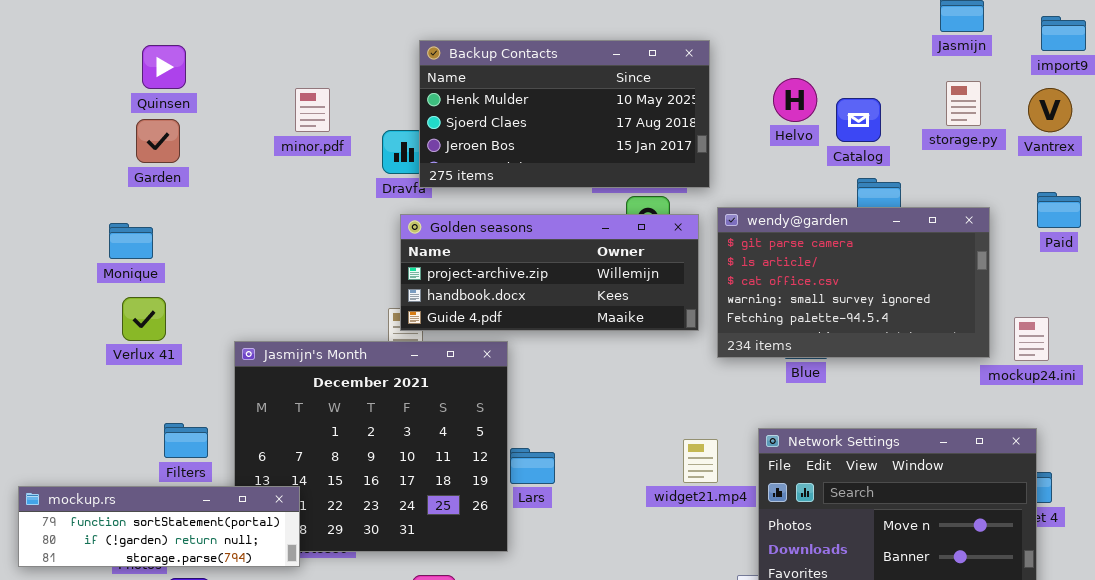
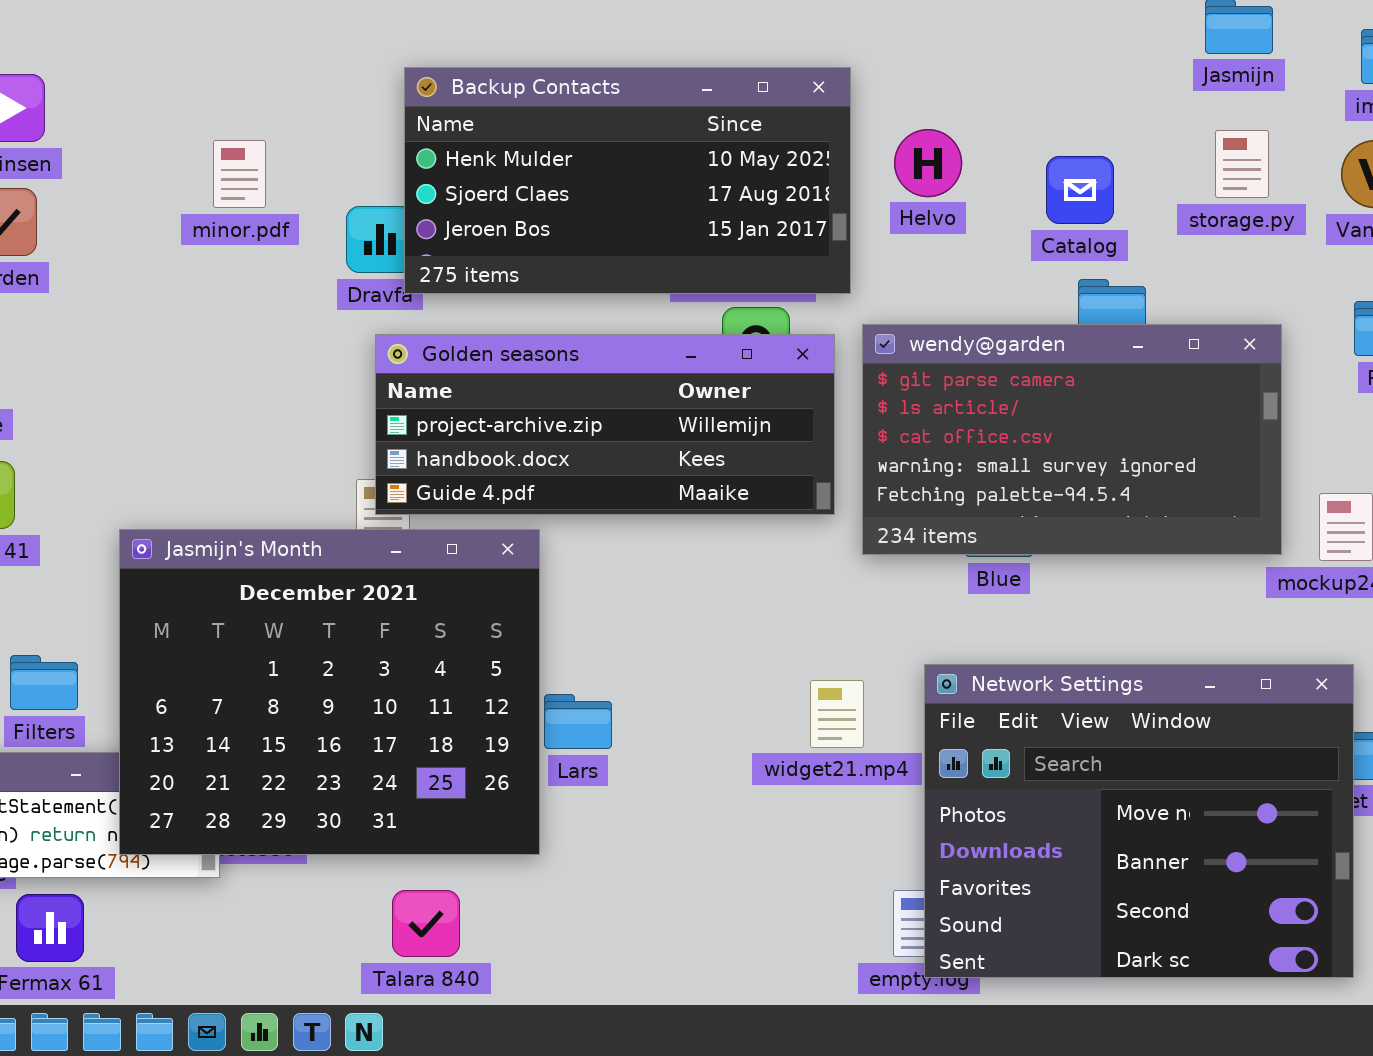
Helvo: [773,78,817,122] -> [894,129,962,197], moved
Jasmijn's Month: [234,341,508,552] -> [119,529,540,855], raised

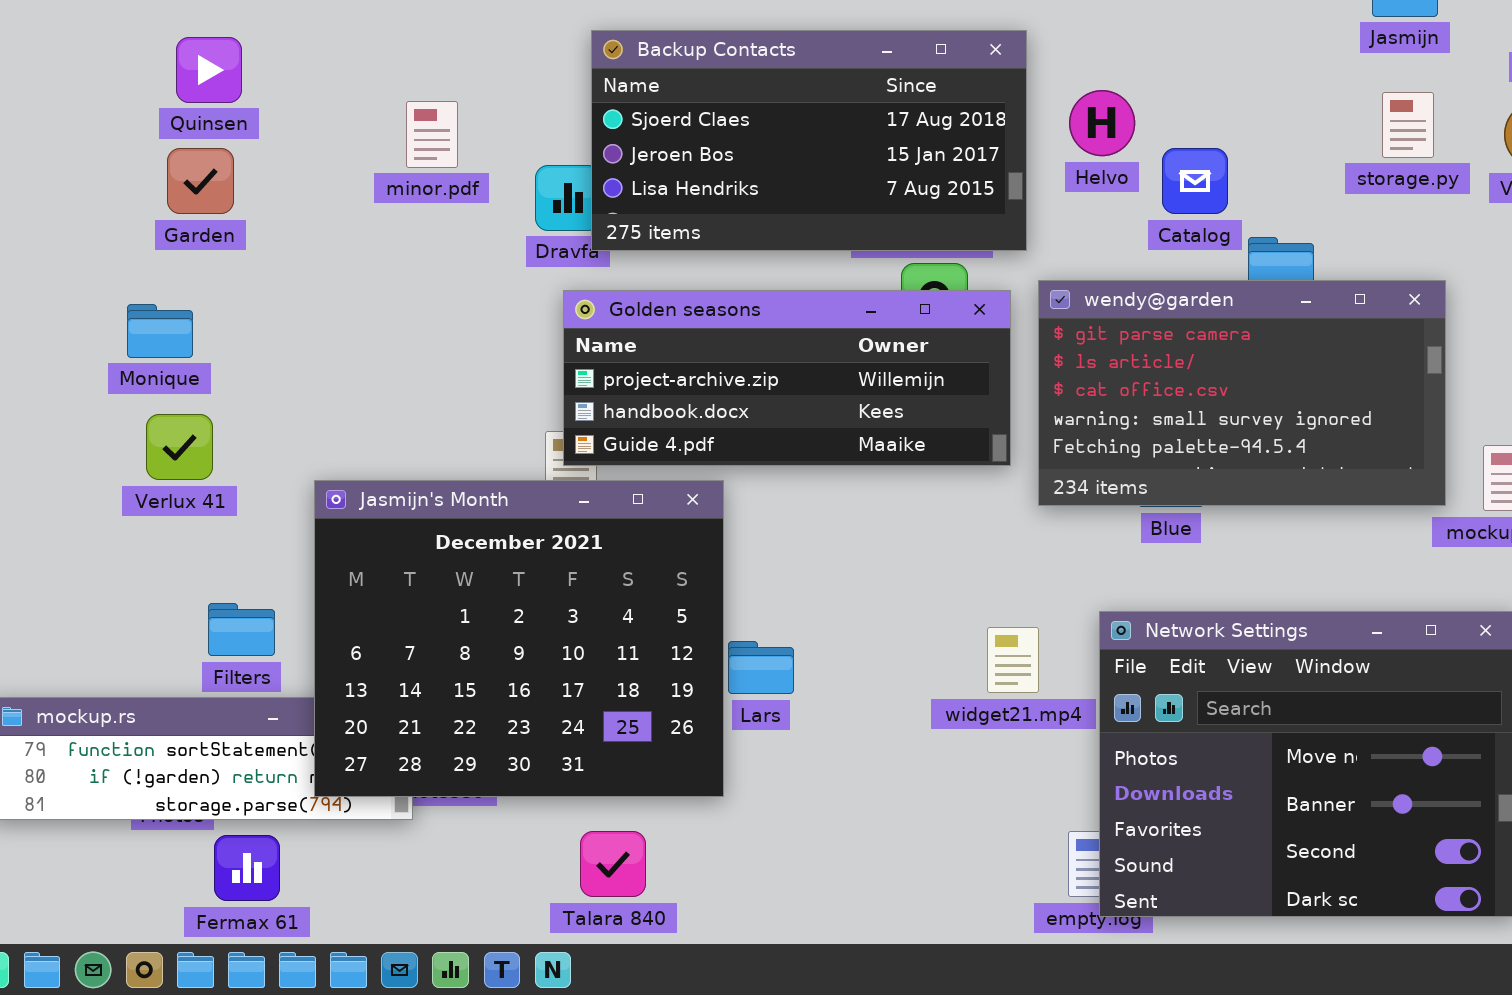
Backup Contacts: [404,67,851,294] -> [591,30,1027,251], scrolled down 1 row
Catalog: [1046,156,1114,224] -> [1162,148,1228,214], moved

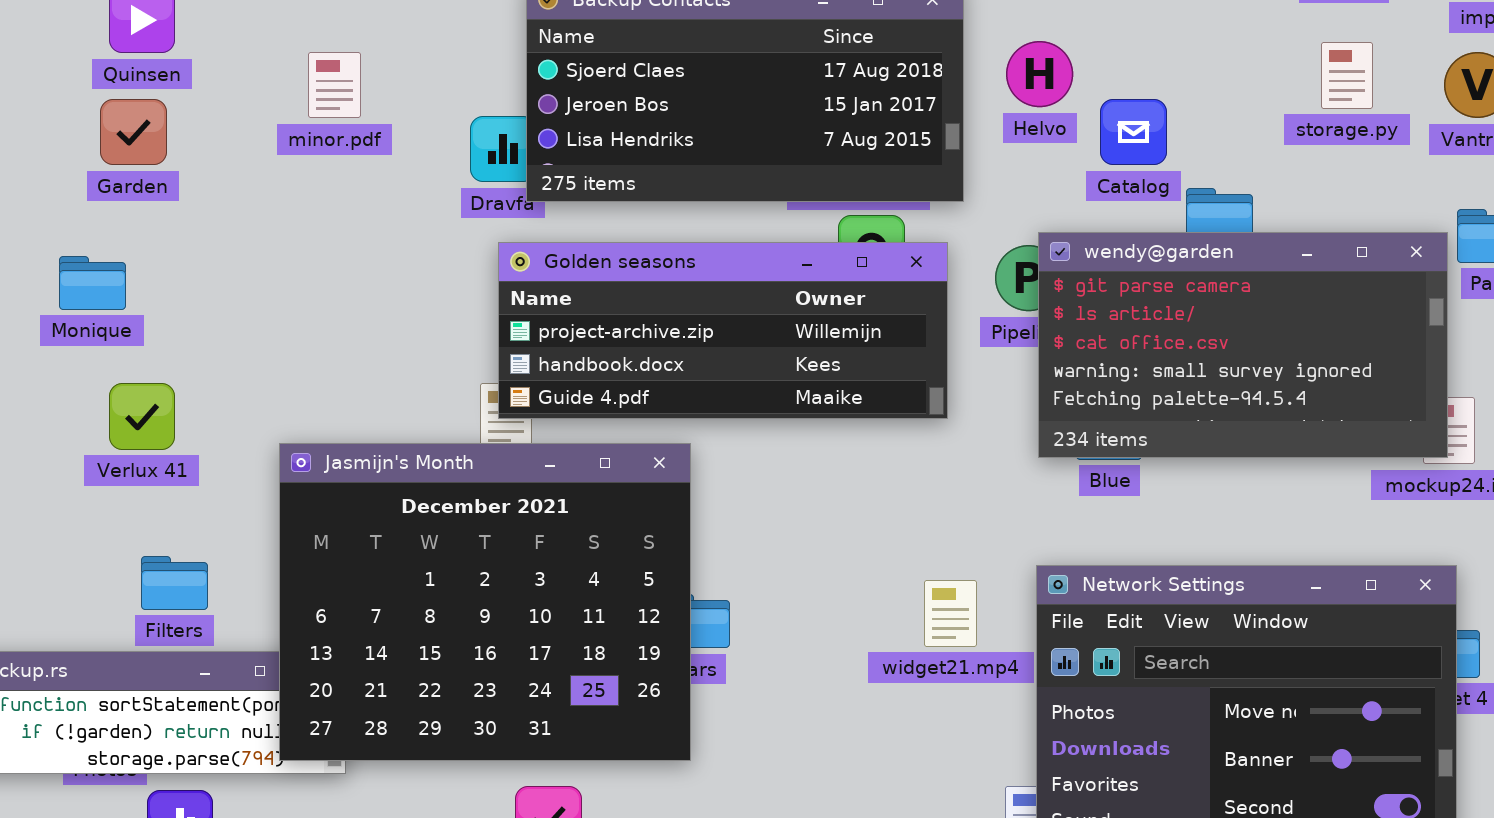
minor.pdf: [406,101,458,168] -> [308,52,361,118], moved
wendy@garden: [1038,280,1446,506] -> [1038,232,1448,458], moved
Verlux 41: [146,414,213,480] -> [109,383,175,450], moved
Jasmijn's Month: [314,480,724,797] -> [279,443,691,761], moved

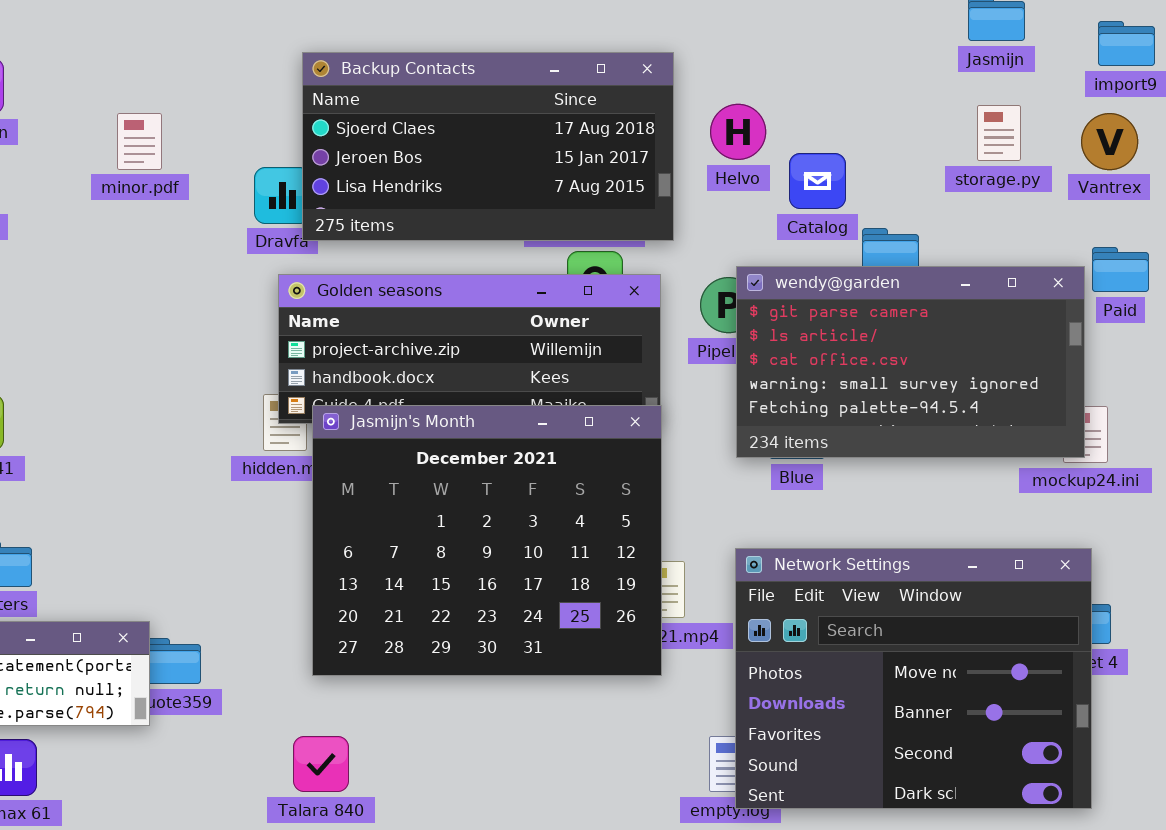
Jasmijn's Month: [279,443,691,761] -> [312,405,662,676], moved

